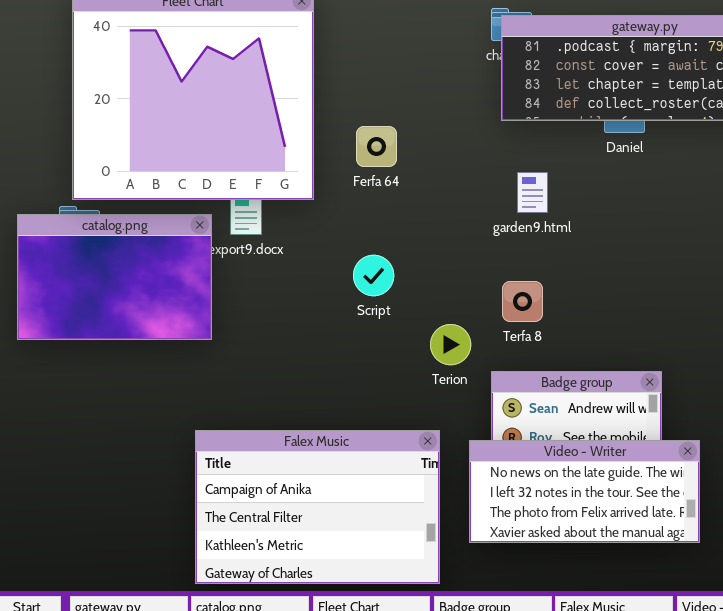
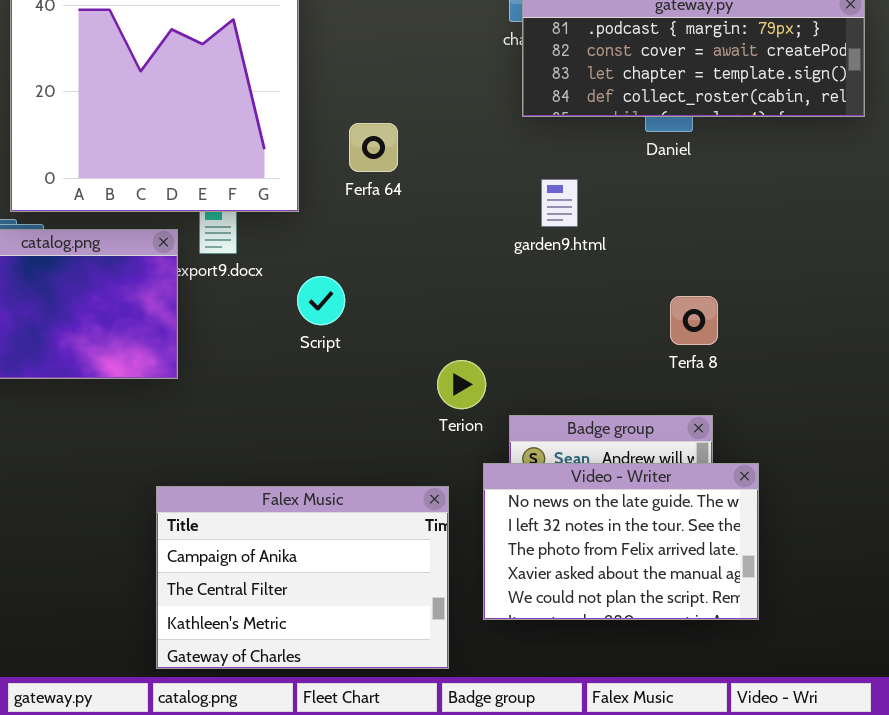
Script: [353,255,394,296] -> [297,276,345,325], moved
Terfa 8: [502,281,543,322] -> [670,296,718,345], moved
Video - Writer: [469,440,700,543] -> [483,463,759,620], resized

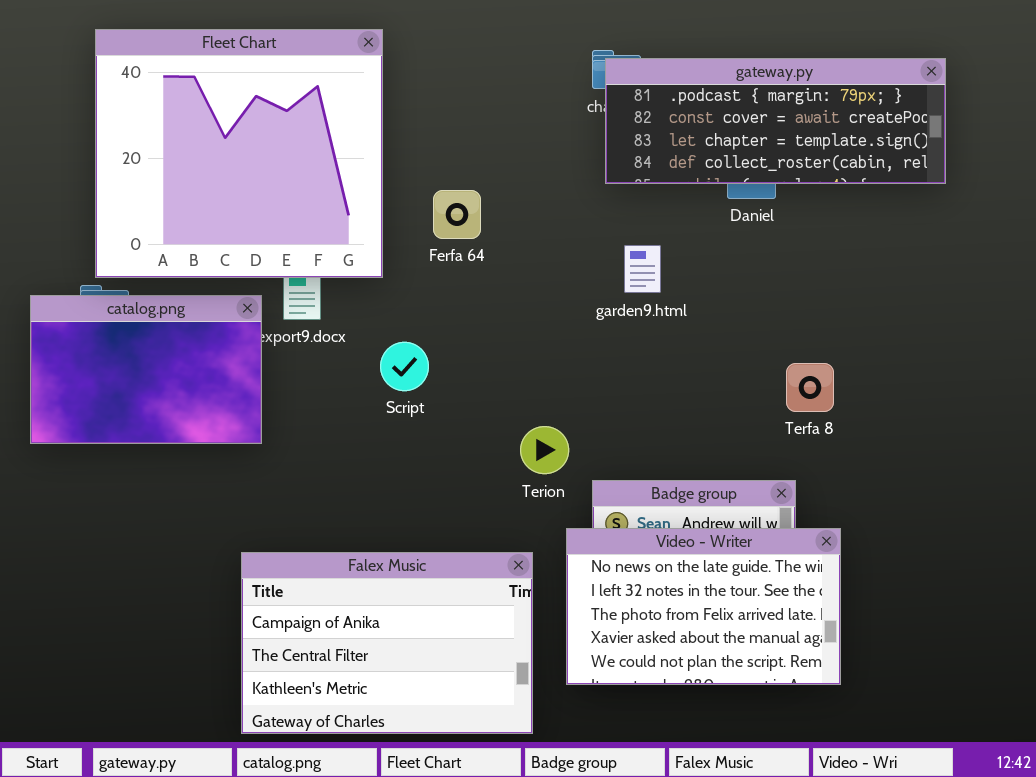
Terfa 8: [670,296,718,345] -> [786,363,834,412], moved

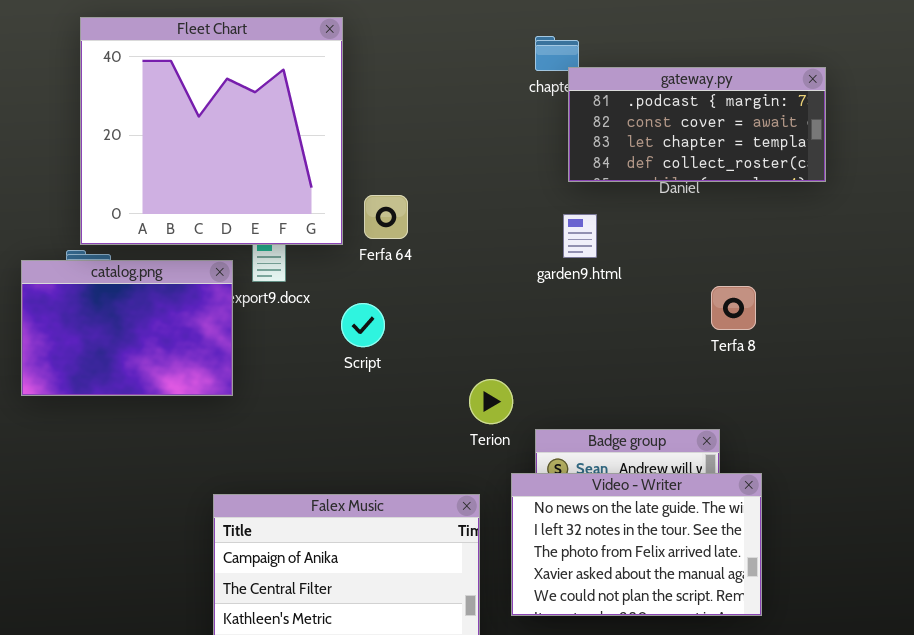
gateway.py: [605,58,946,184] -> [568,67,826,182], moved, resized
Ferfa 64: [433,190,481,239] -> [364,195,408,239], moved
Terfa 8: [786,363,834,412] -> [711,286,756,330], moved

